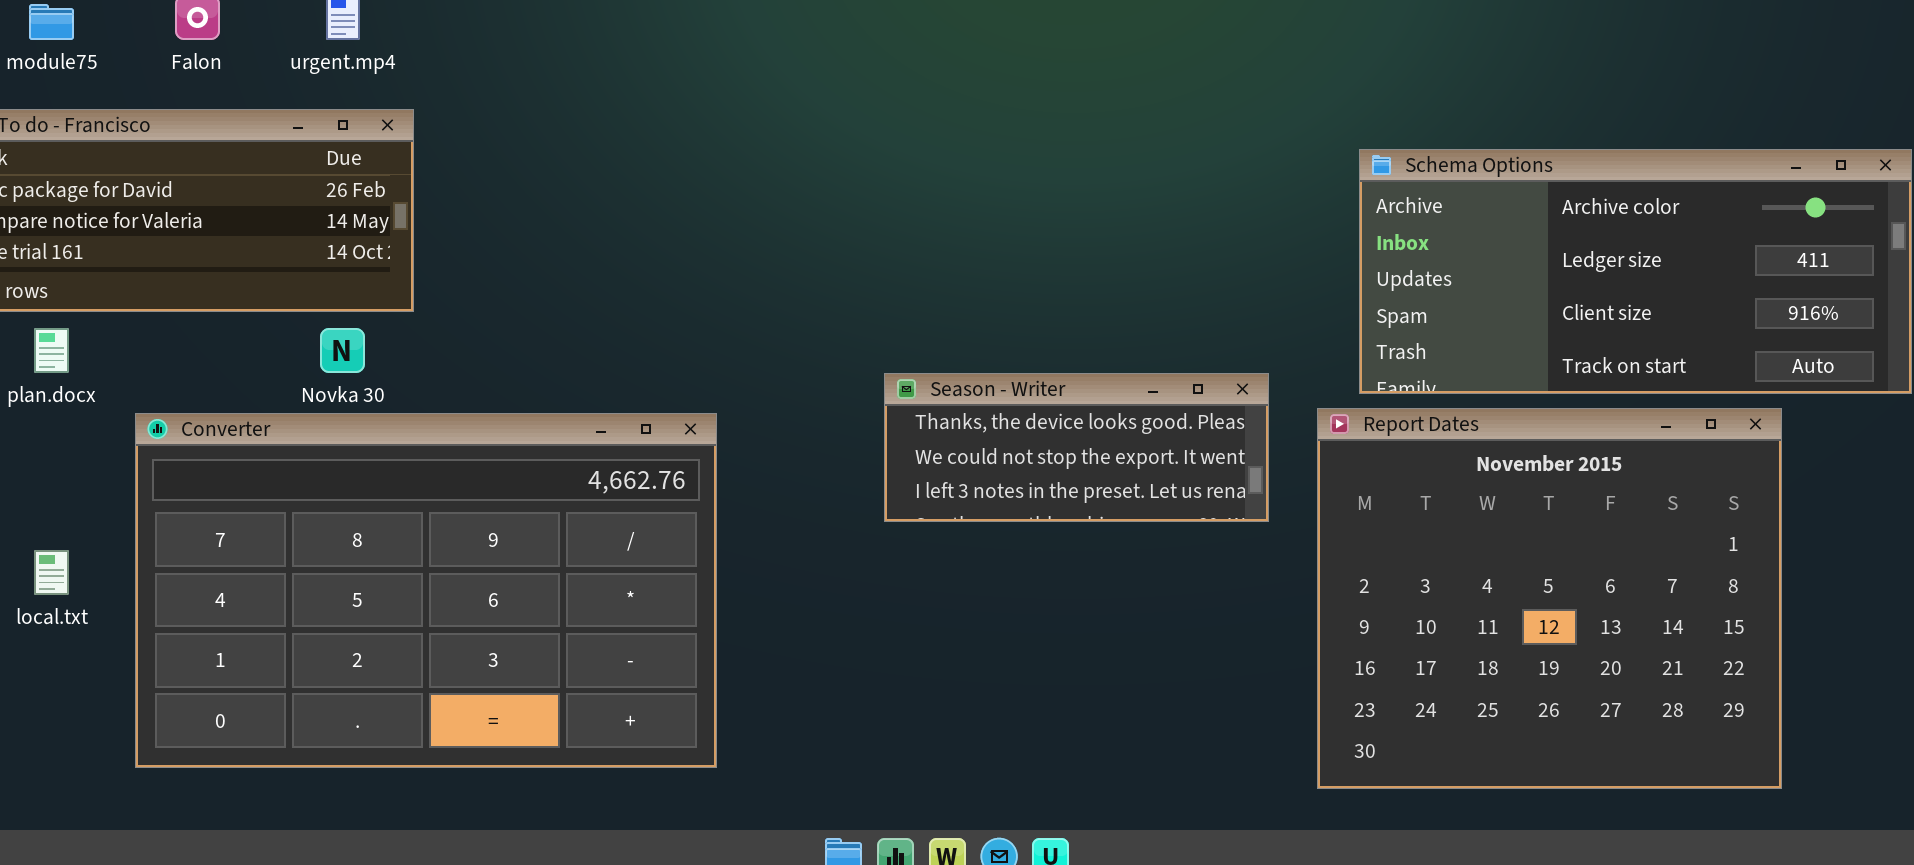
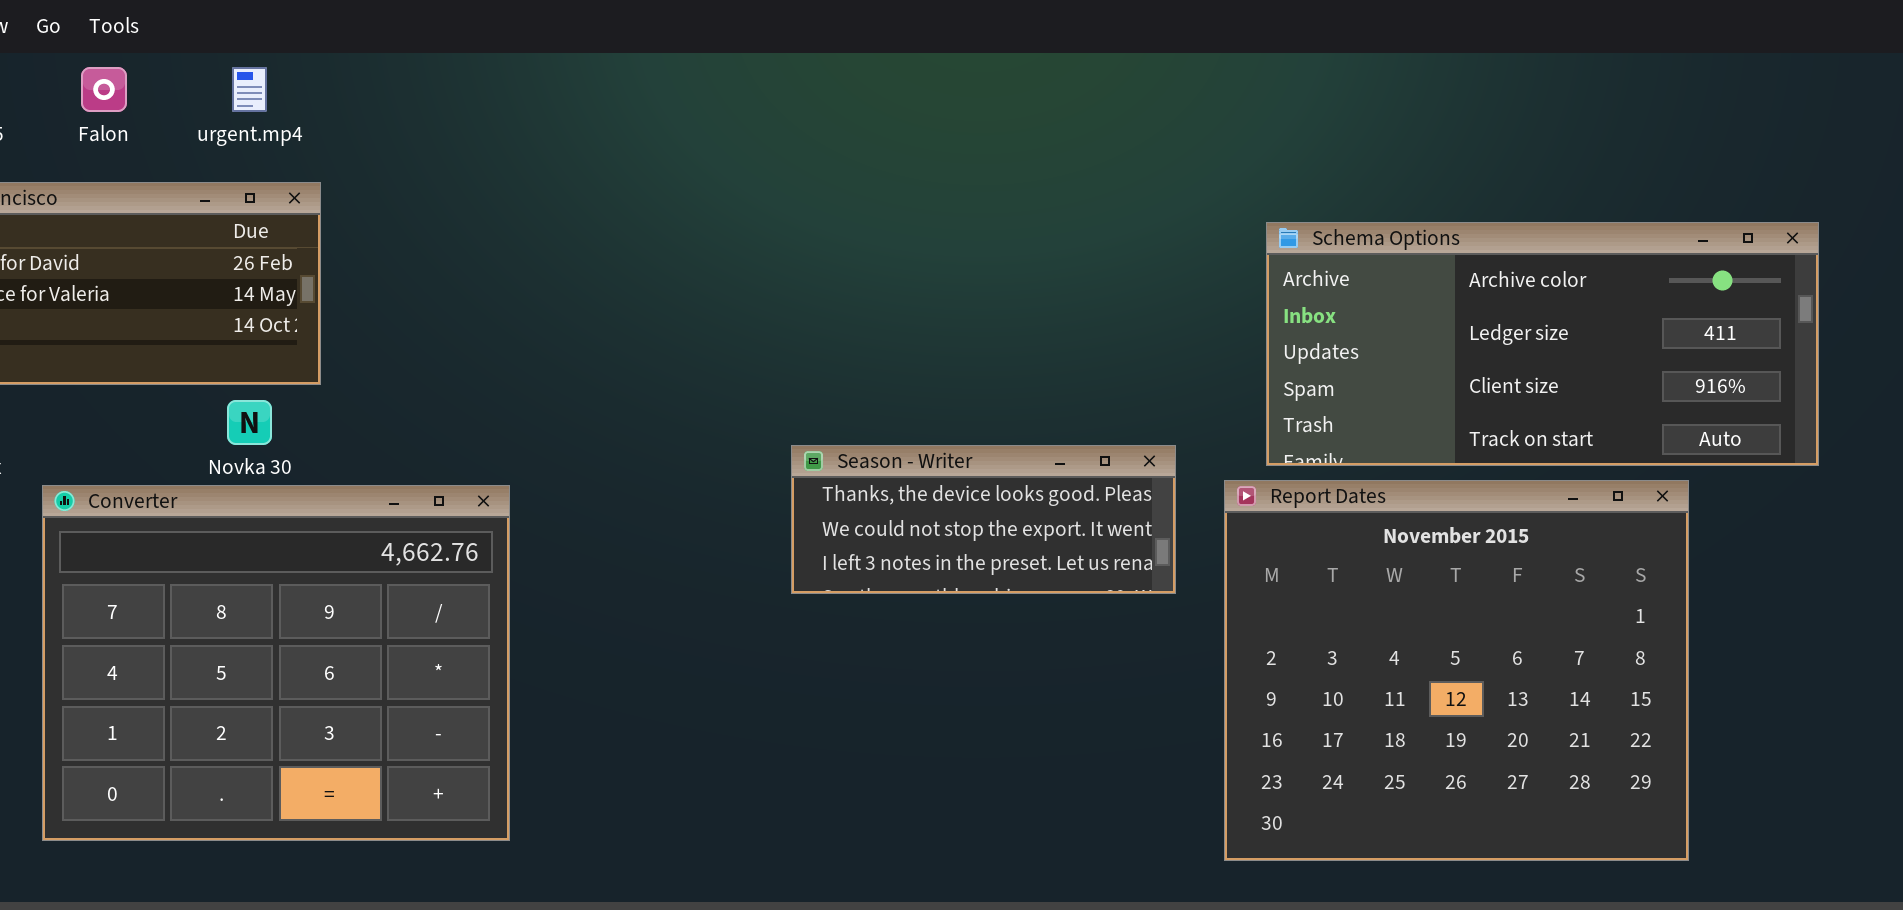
Converter: [135,413,717,768] -> [42,485,510,841], resized

